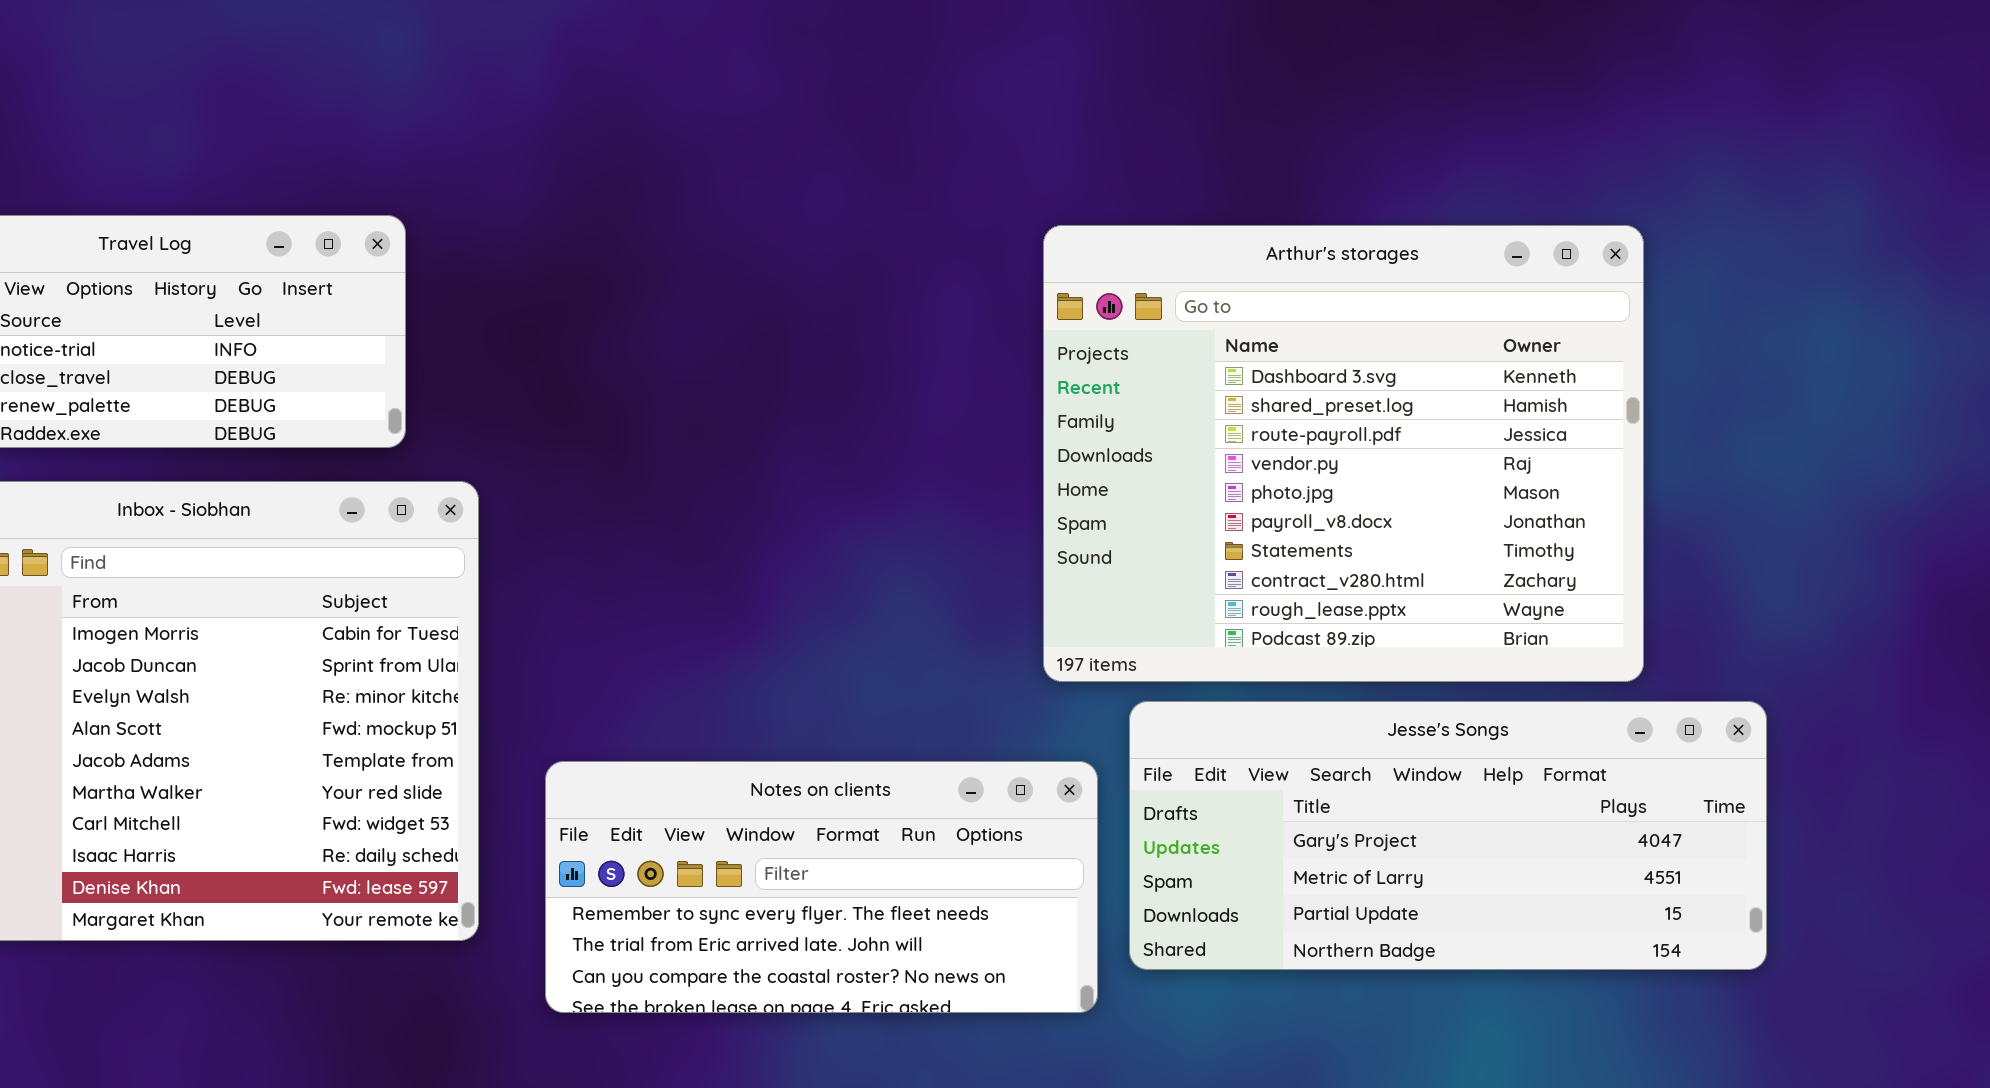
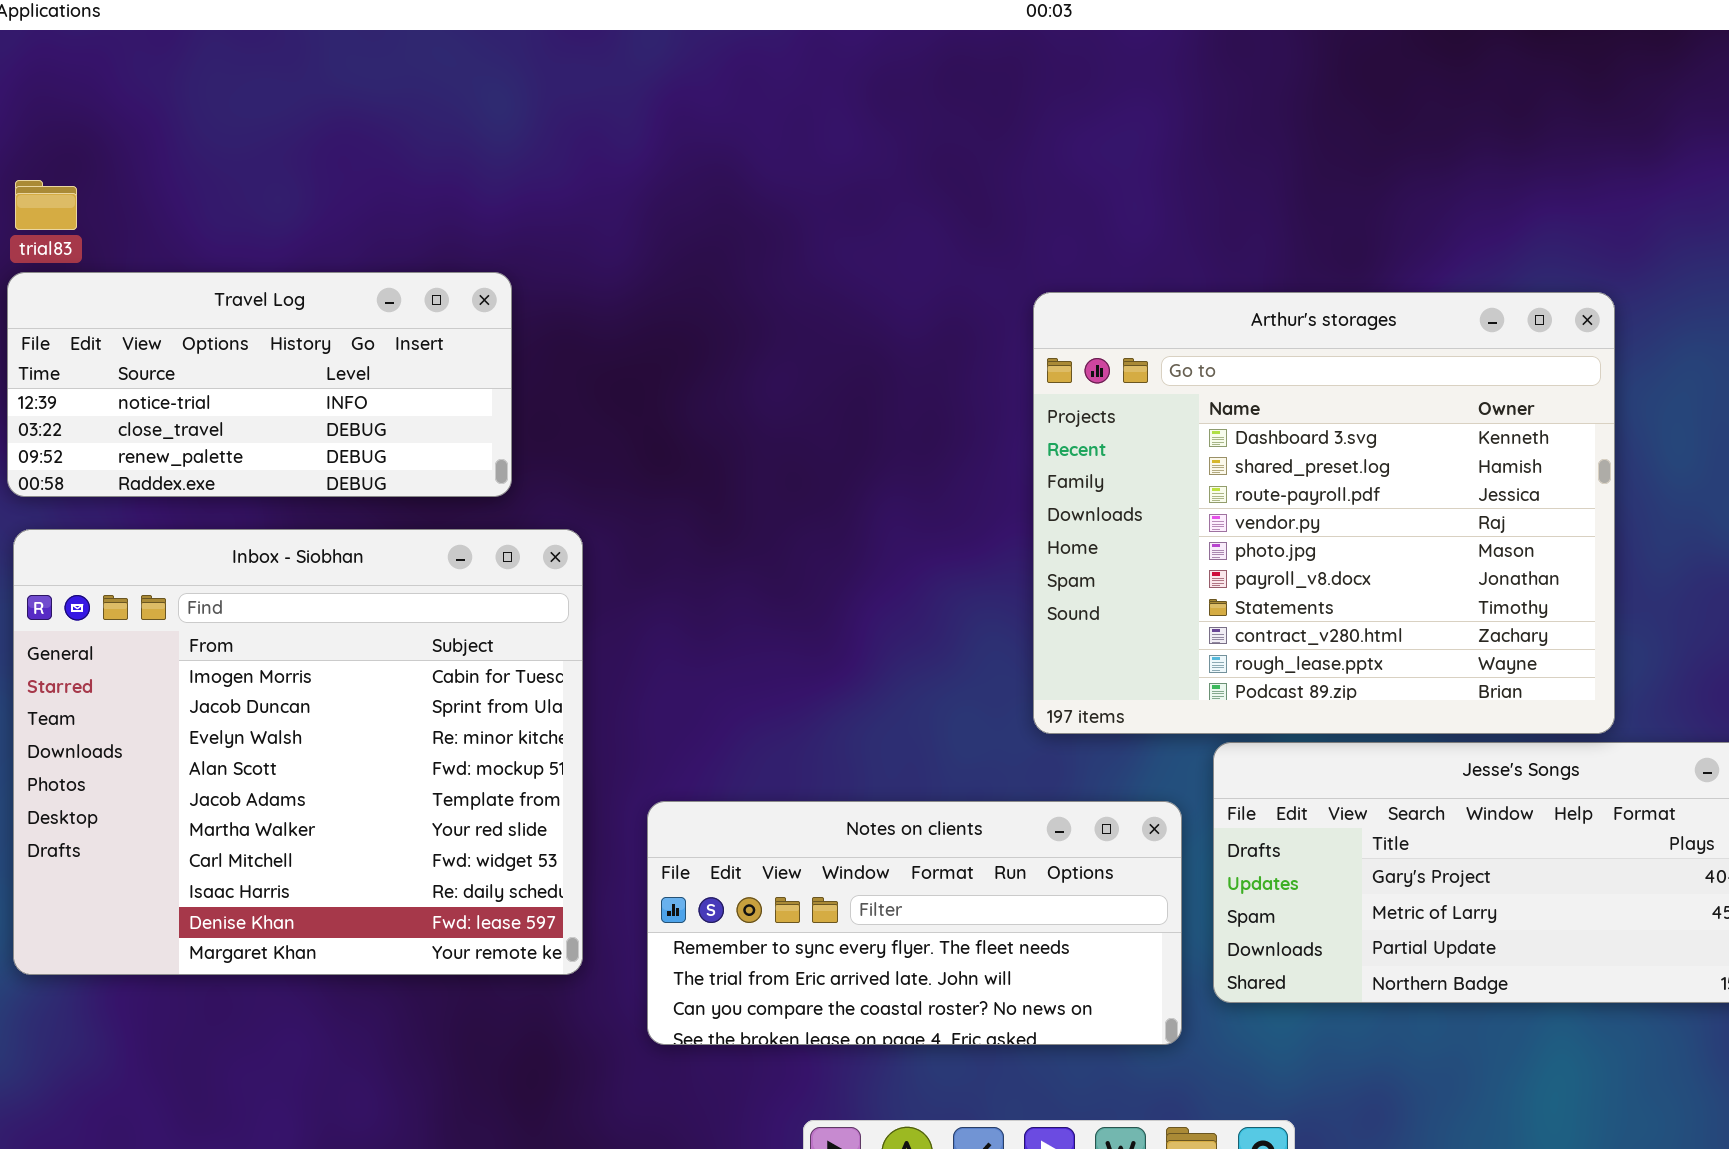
Arthur's storages: [1043,225,1644,682] -> [1033,292,1615,734], moved

